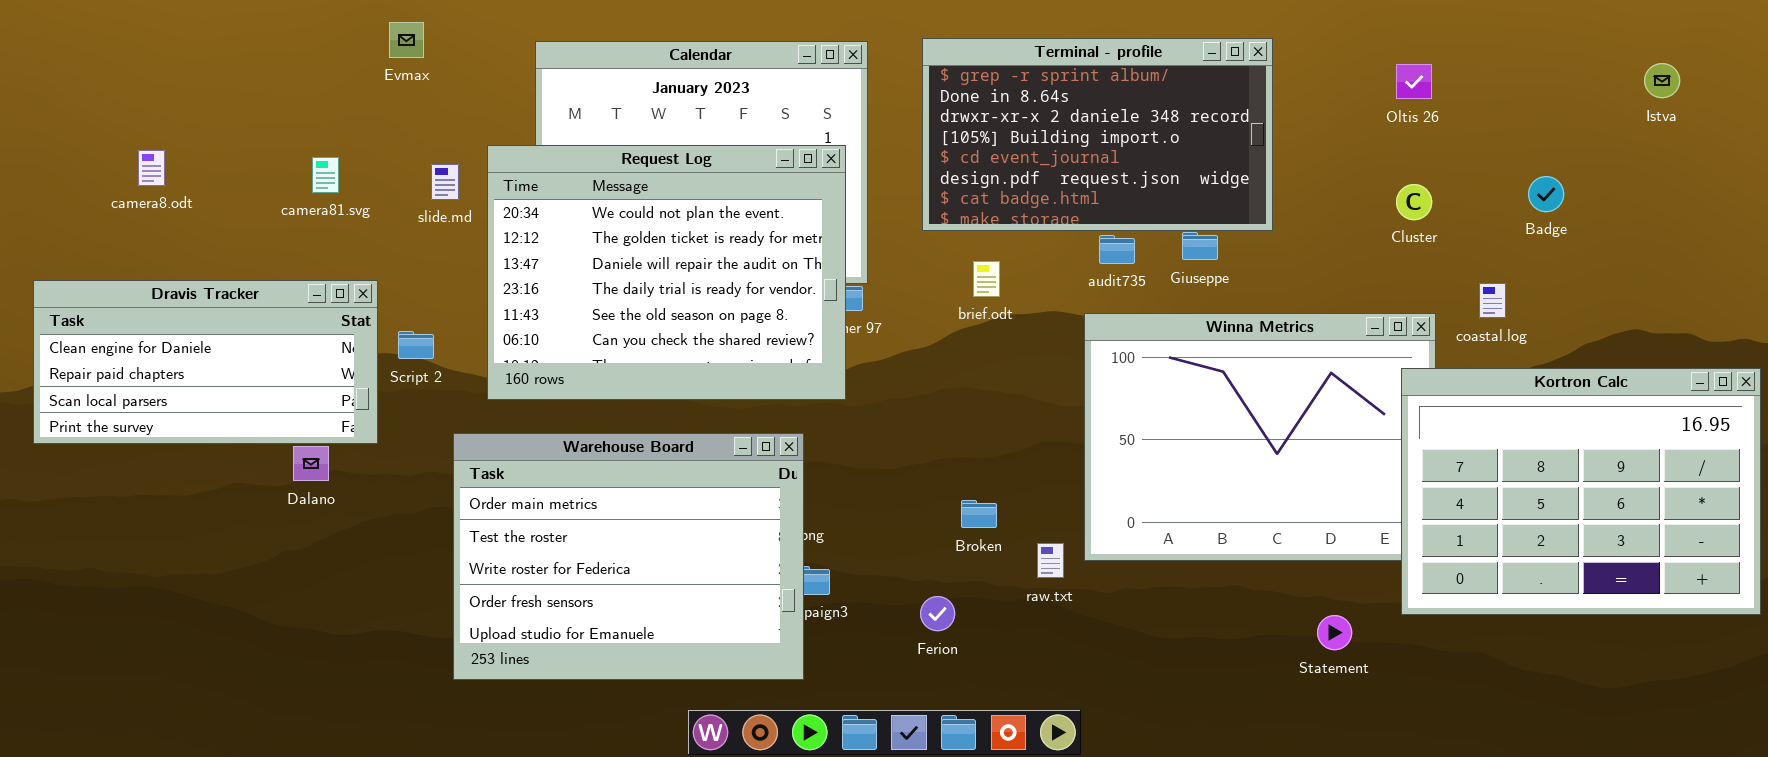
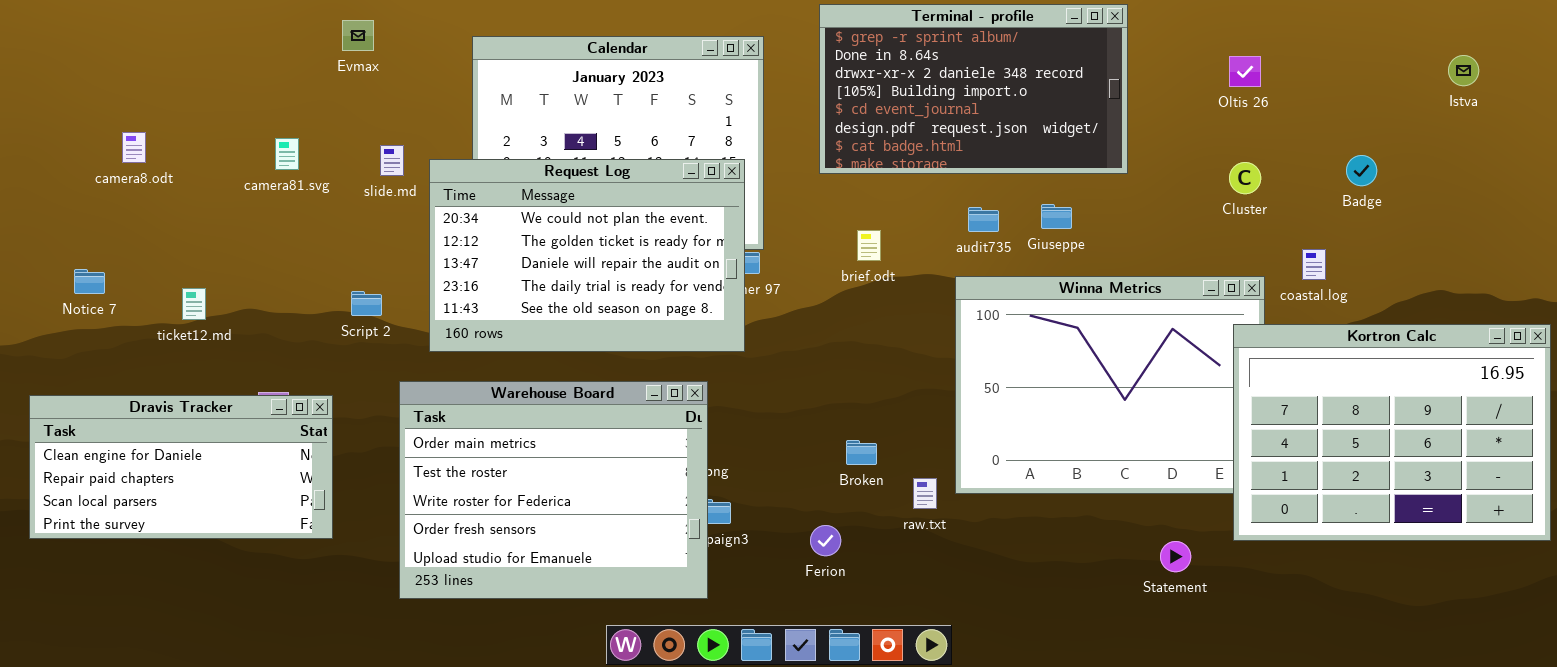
Terminal - profile: [922,38,1273,231] -> [819,4,1128,174], moved
Request Log: [487,145,846,400] -> [429,159,745,352], resized
Dravis Tracker: [33,280,378,444] -> [29,395,333,539], moved

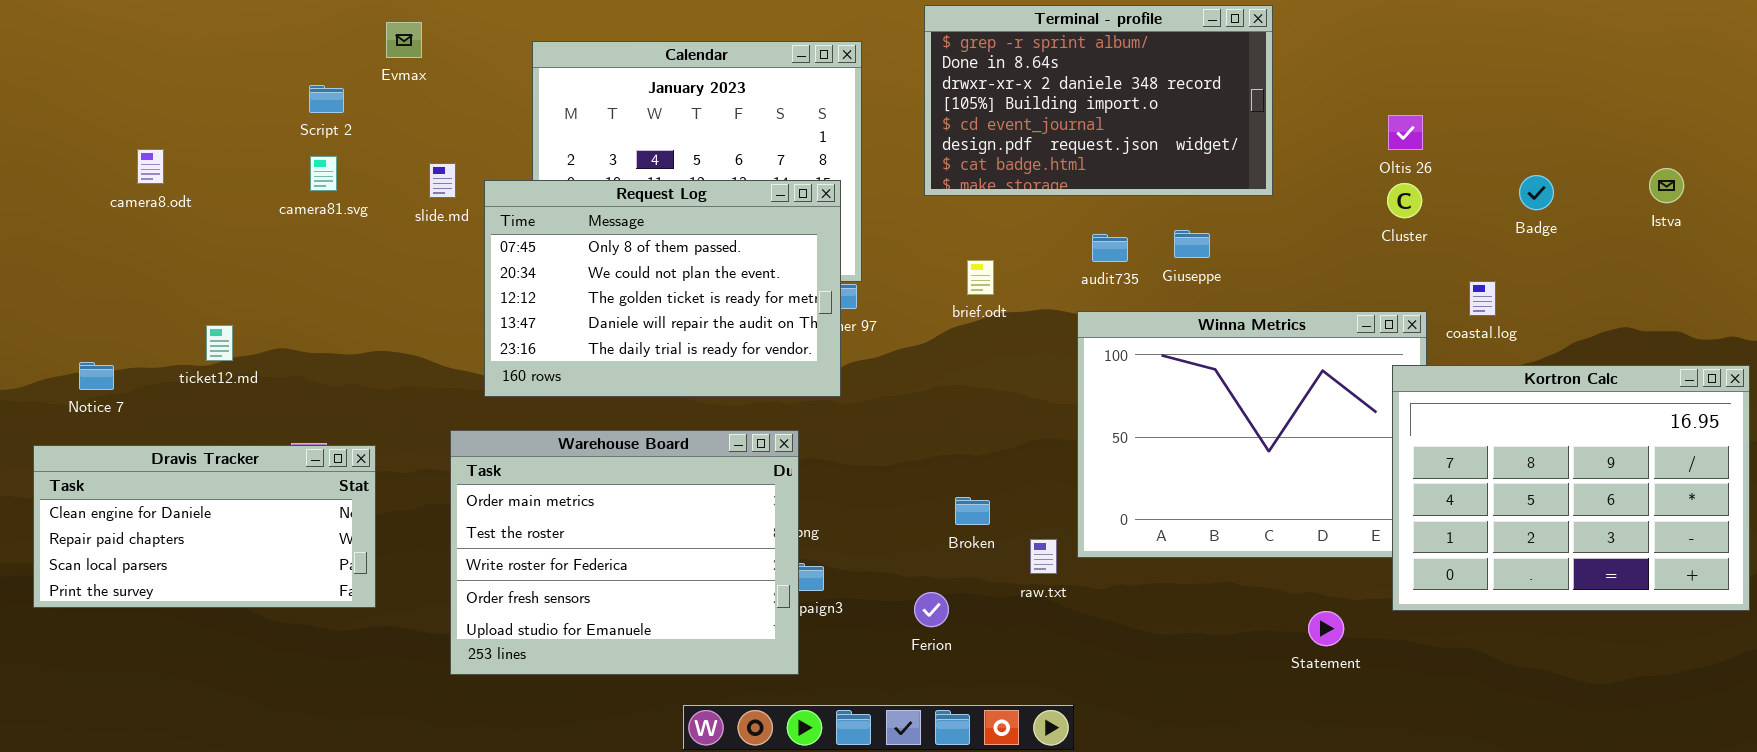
Istva: [1448,55,1479,86] -> [1649,168,1684,203], moved
Oltis 26: [1229,56,1261,87] -> [1388,115,1423,150], moved
Request Log: [429,159,745,352] -> [484,180,841,397], scrolled up 1 row
Notice 7: [74,269,105,294] -> [79,362,114,390], moved
Script 2: [351,291,382,316] -> [309,85,344,113], moved

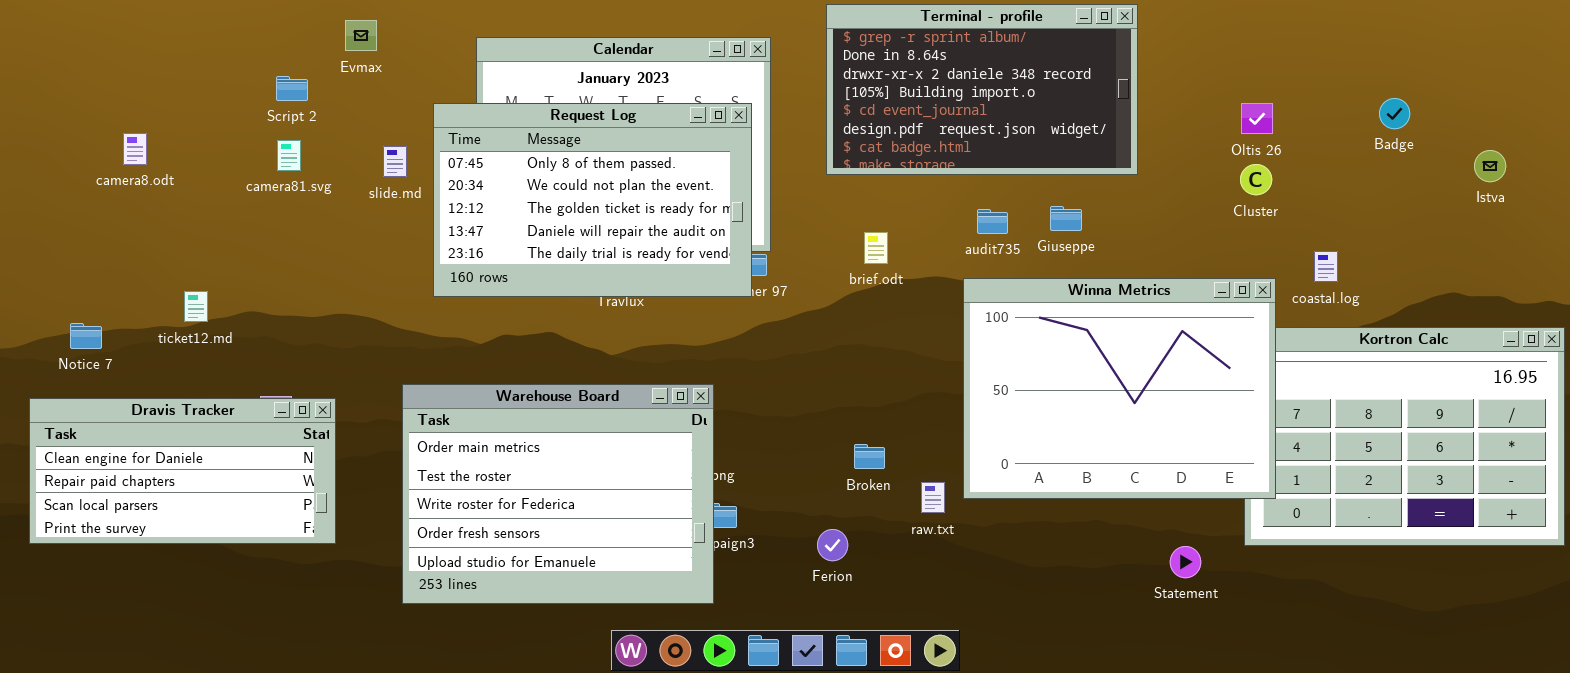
Badge: [1519,175,1554,210] -> [1379,98,1410,129], moved
Request Log: [484,180,841,397] -> [433,103,752,297], moved
Winna Metrics: [1077,311,1427,558] -> [963,278,1276,499], raised

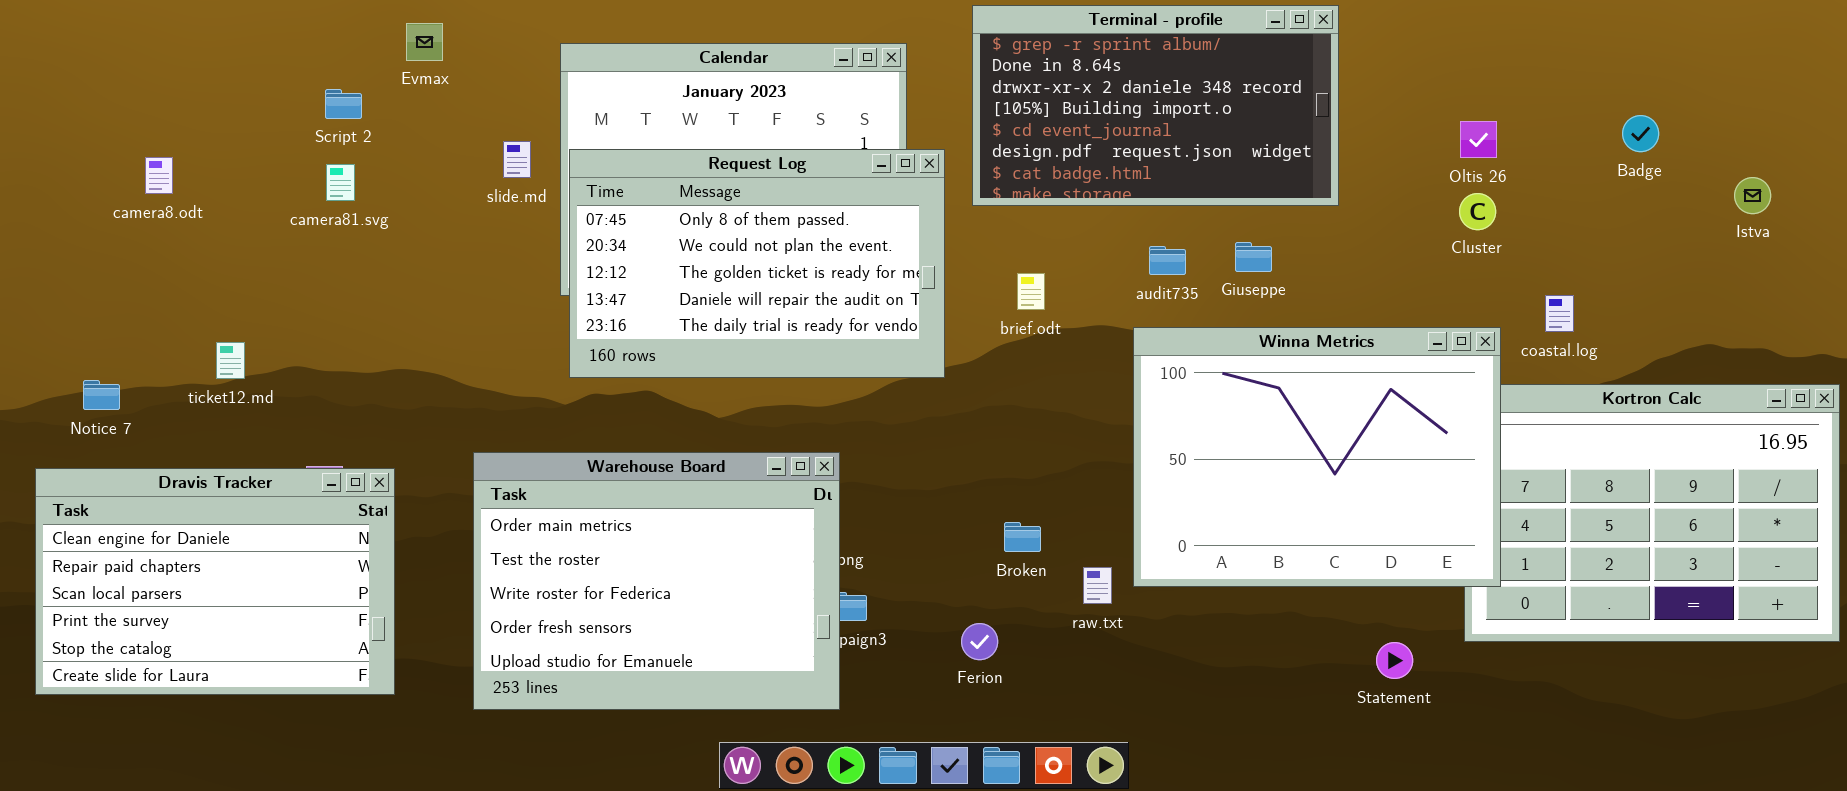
Request Log: [433,103,752,297] -> [569,149,945,378], moved
slide.md: [383,146,407,177] -> [503,141,531,178], moved
Dravis Tracker: [29,398,336,544] -> [35,468,395,695], resized

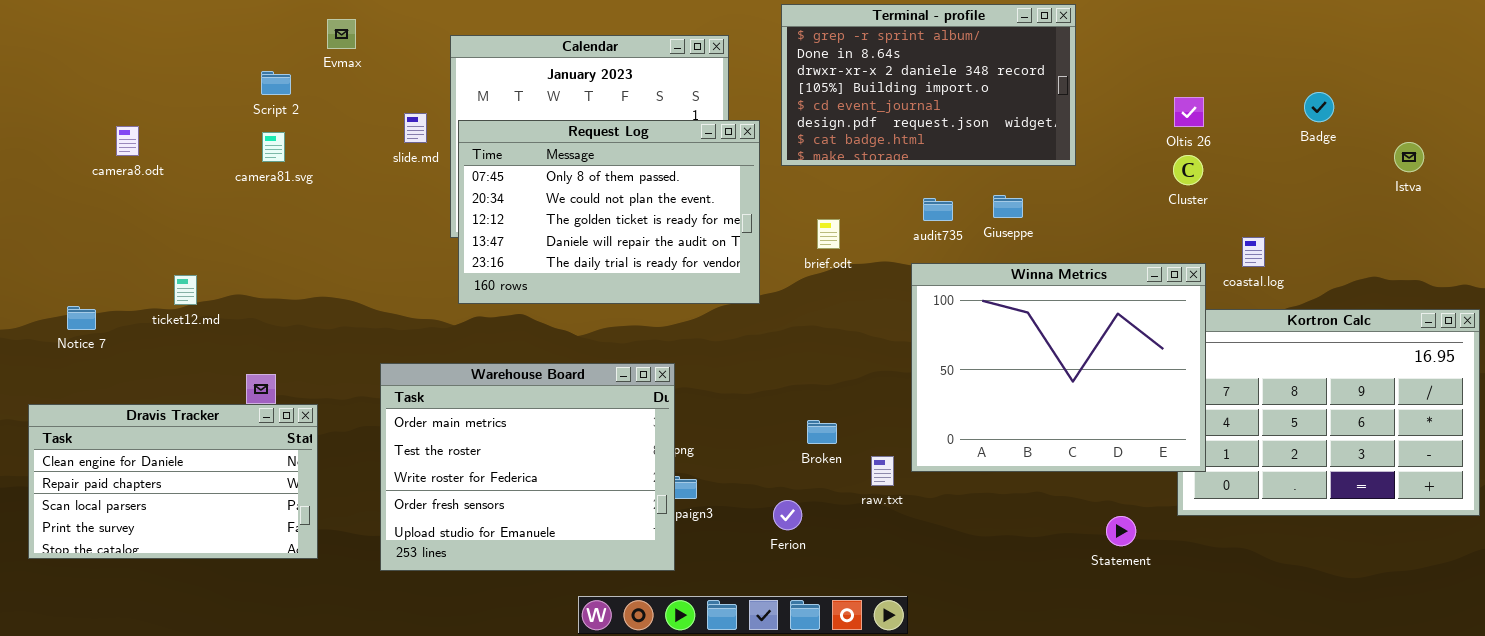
Dravis Tracker: [35,468,395,695] -> [28,404,318,559], resized

